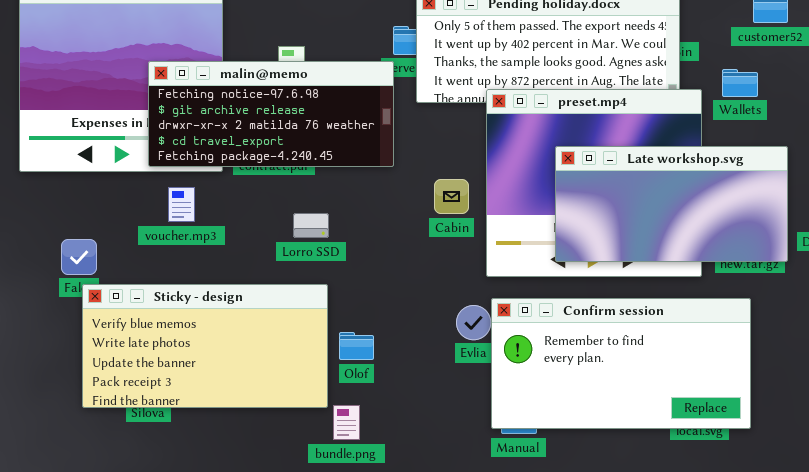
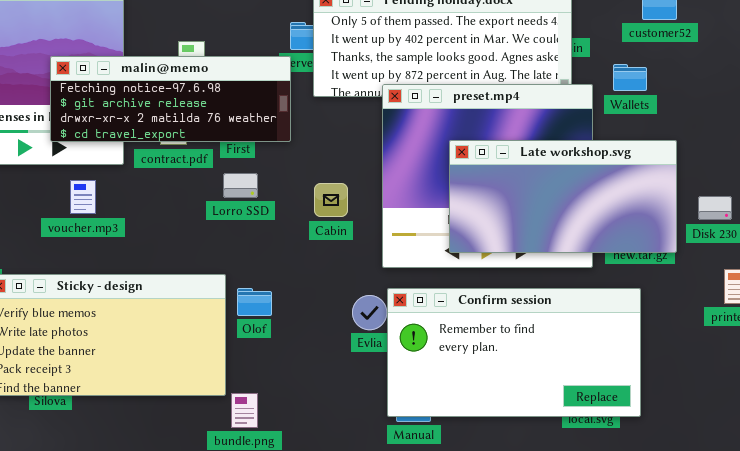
malin@memo: [148,61,394,167] -> [50,56,291,142], resized
Cabin: [434,179,469,214] -> [314,183,348,217], moved
Lorro SSD: [293,213,329,238] -> [223,173,258,198], moved
Olof: [339,332,374,360] -> [237,288,272,316], moved

